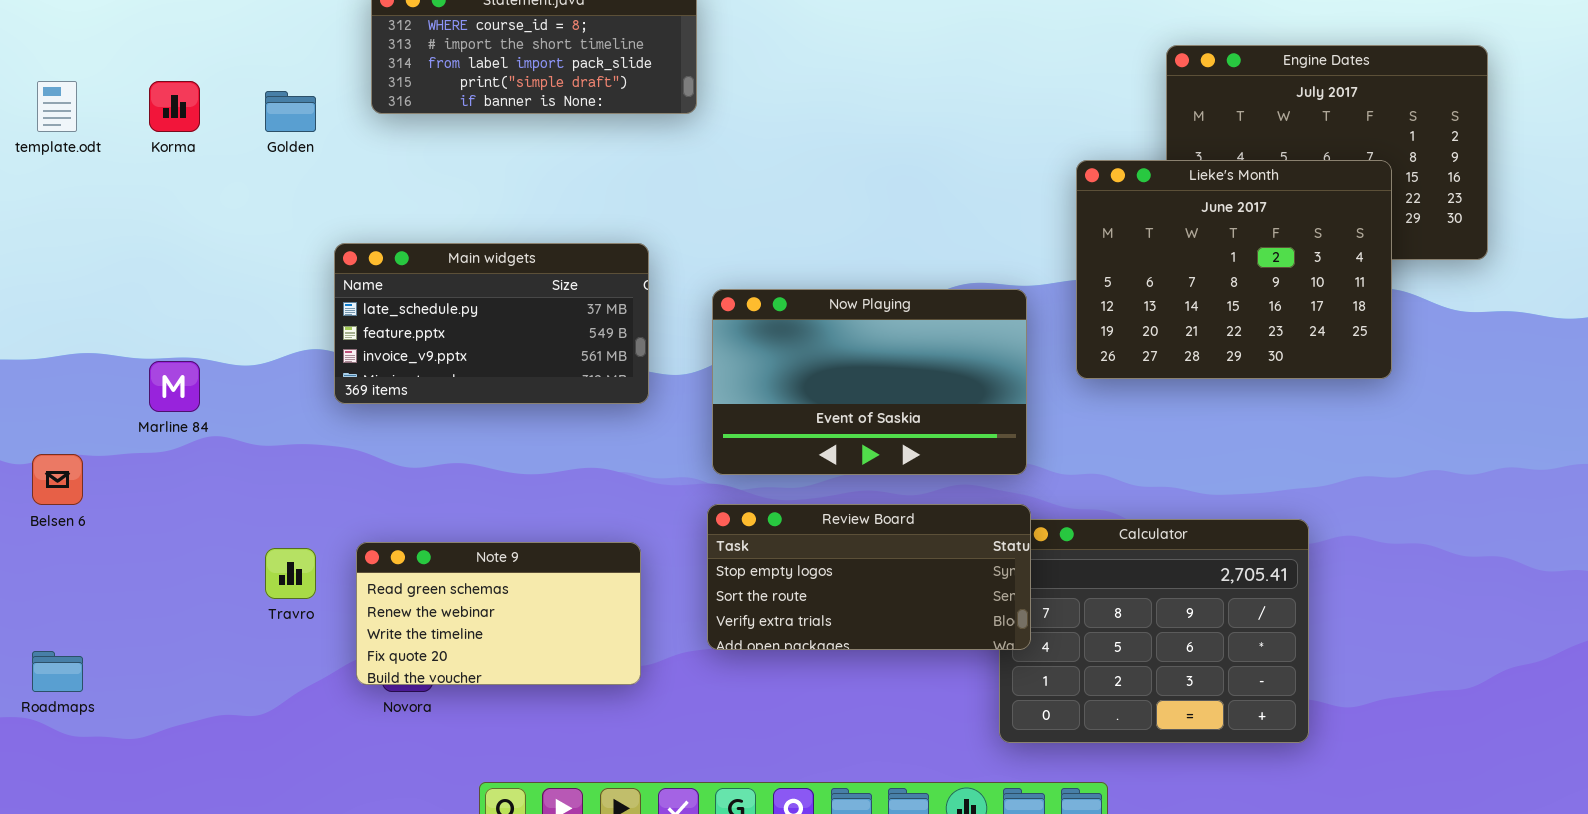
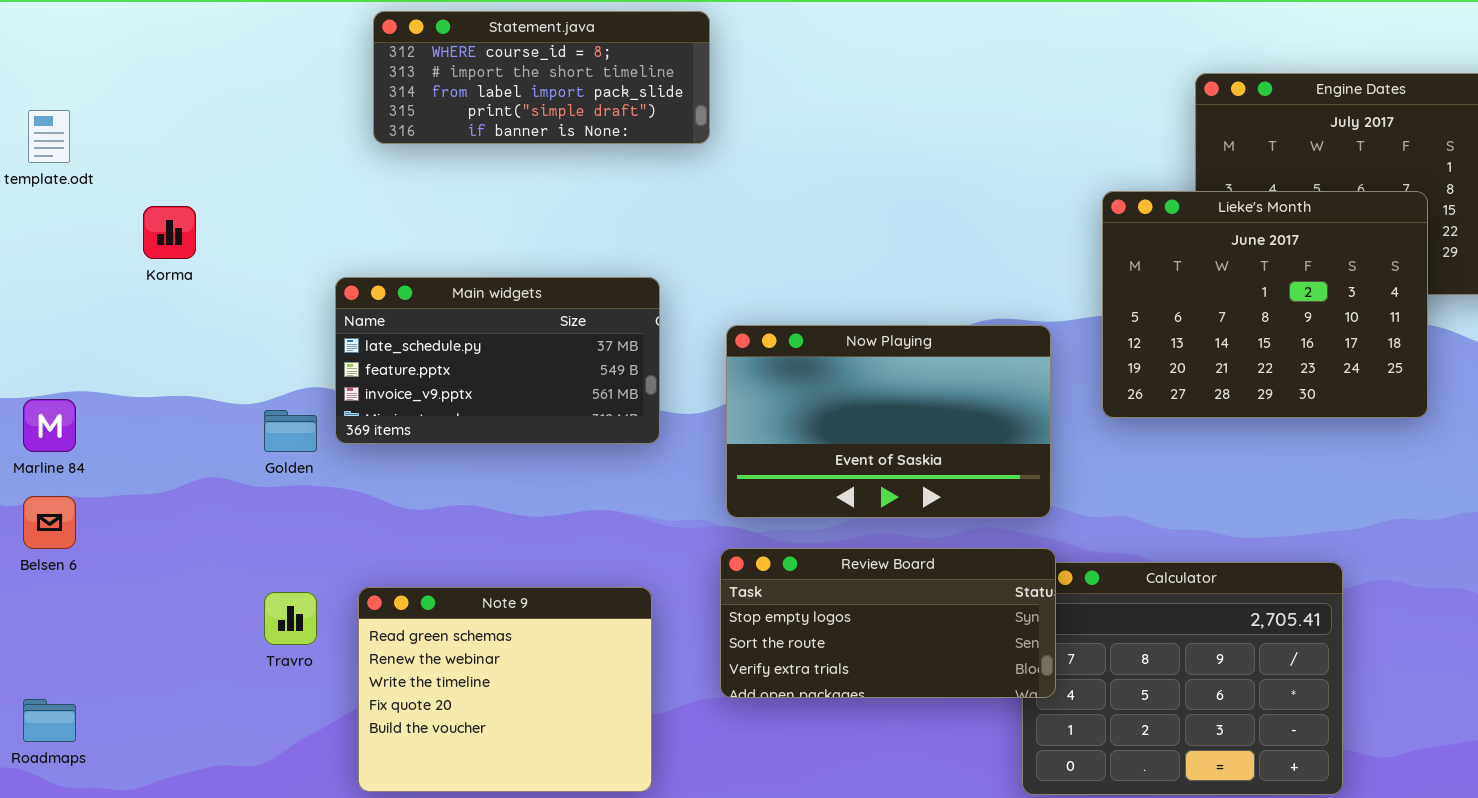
Korma: [149,81,200,132] -> [143,206,196,259], moved
Golden: [265,91,316,132] -> [264,410,317,452], moved
Marline 84: [149,361,200,412] -> [23,399,76,452], moved
Note 9: [356,542,641,685] -> [358,587,652,792], resized

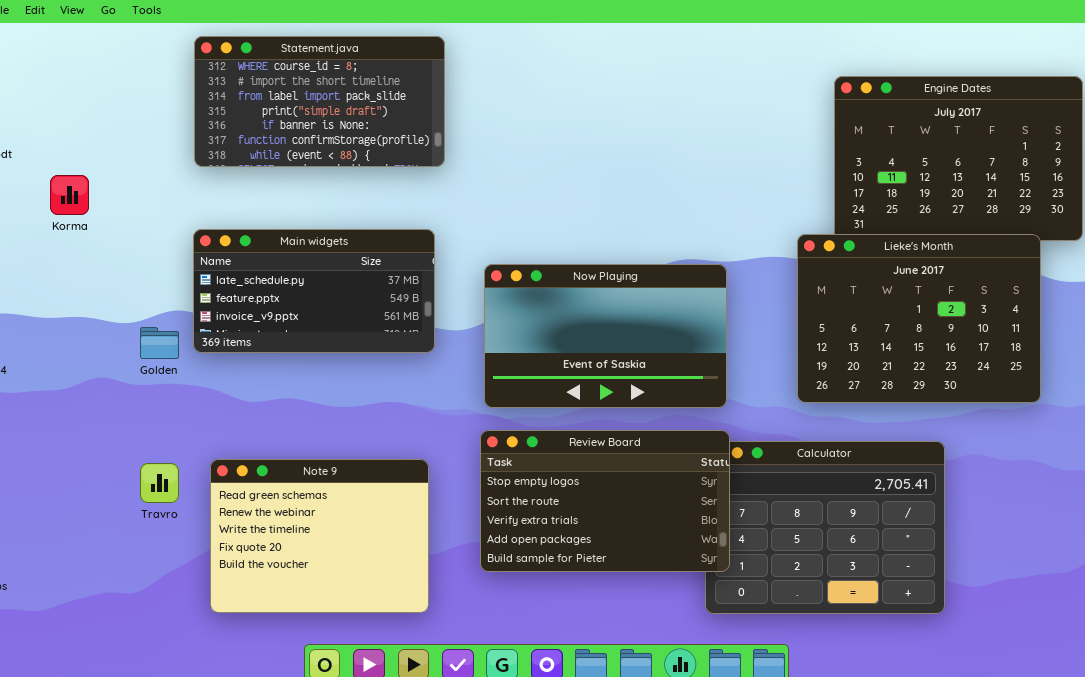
Statement.java: [373,11,710,144] -> [194,36,445,167], moved, resized
Lieke's Month: [1102,191,1428,418] -> [797,234,1041,403], moved
Review Board: [720,548,1056,698] -> [480,430,730,572], resized

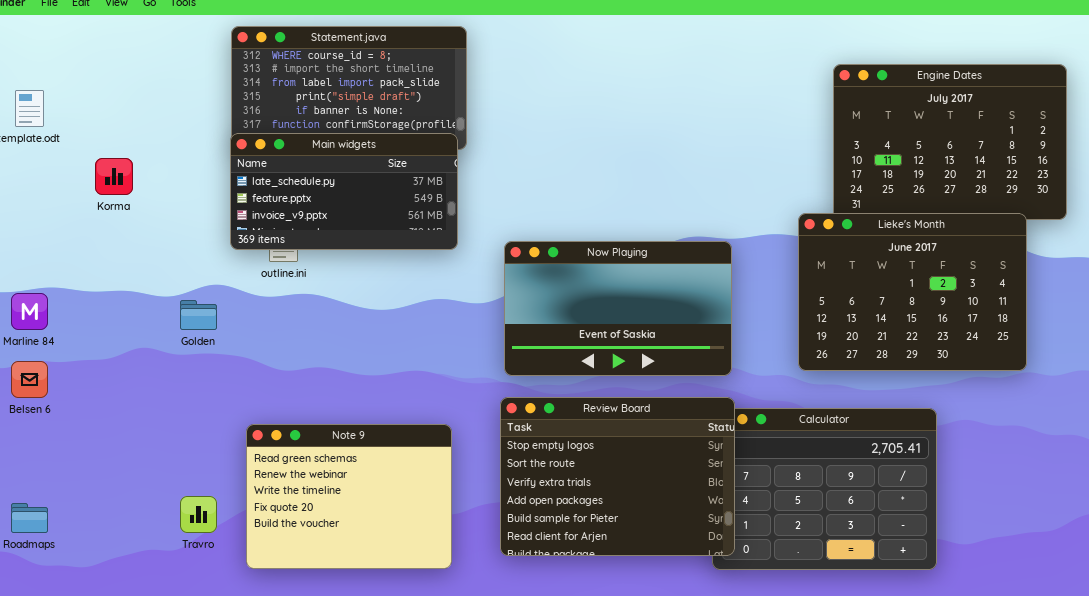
Main widgets: [193,229,435,353] -> [230,133,458,250], moved
Review Board: [480,430,730,572] -> [500,397,735,556], resized
Travro: [140,463,179,503] -> [180,496,217,533], moved

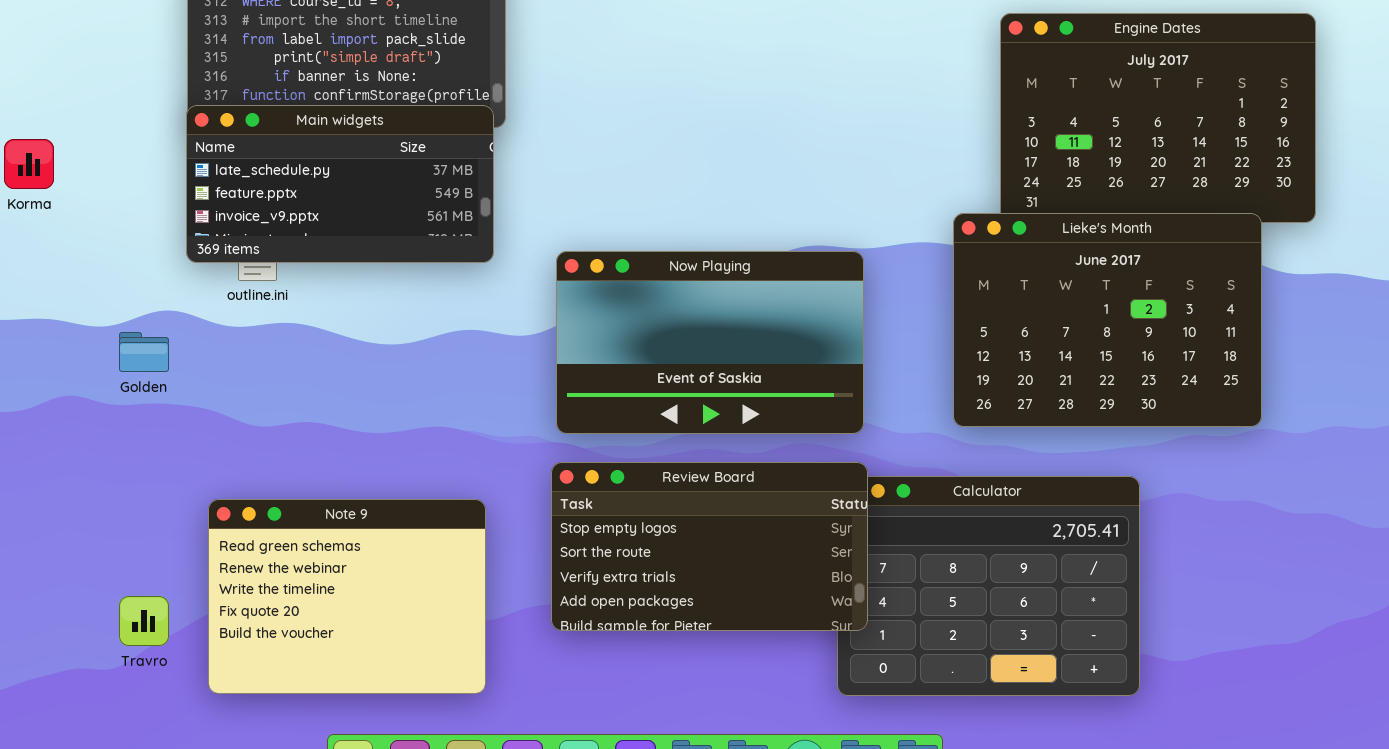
Review Board: [500,397,735,556] -> [551,462,868,631], resized

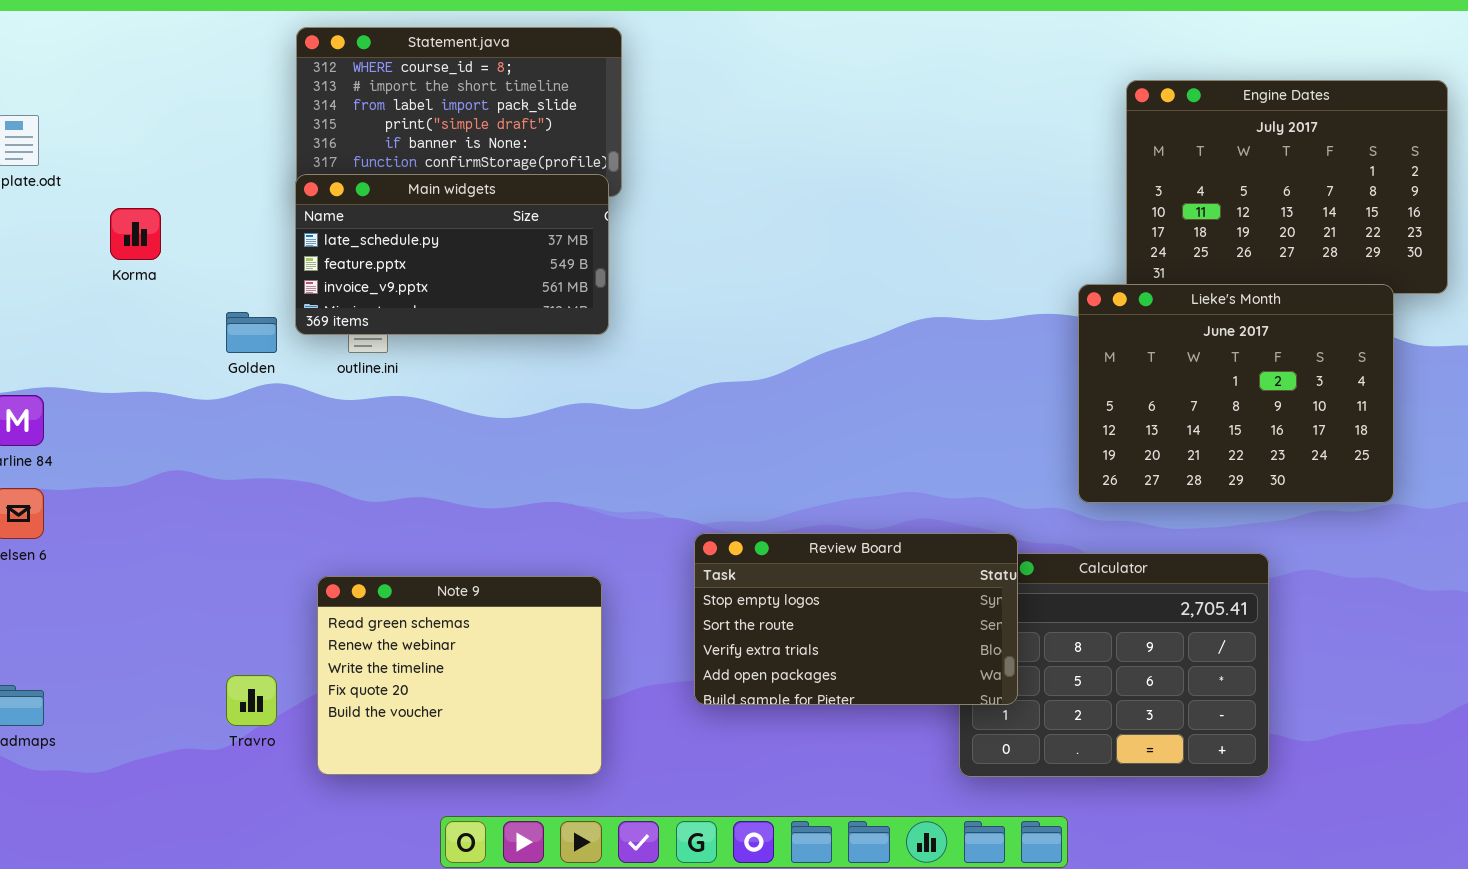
Now Playing: [556,251,864,434] -> none, closed
Golden: [119,332,169,372] -> [226,312,277,353], moved
Review Board: [551,462,868,631] -> [694,533,1018,705], moved

